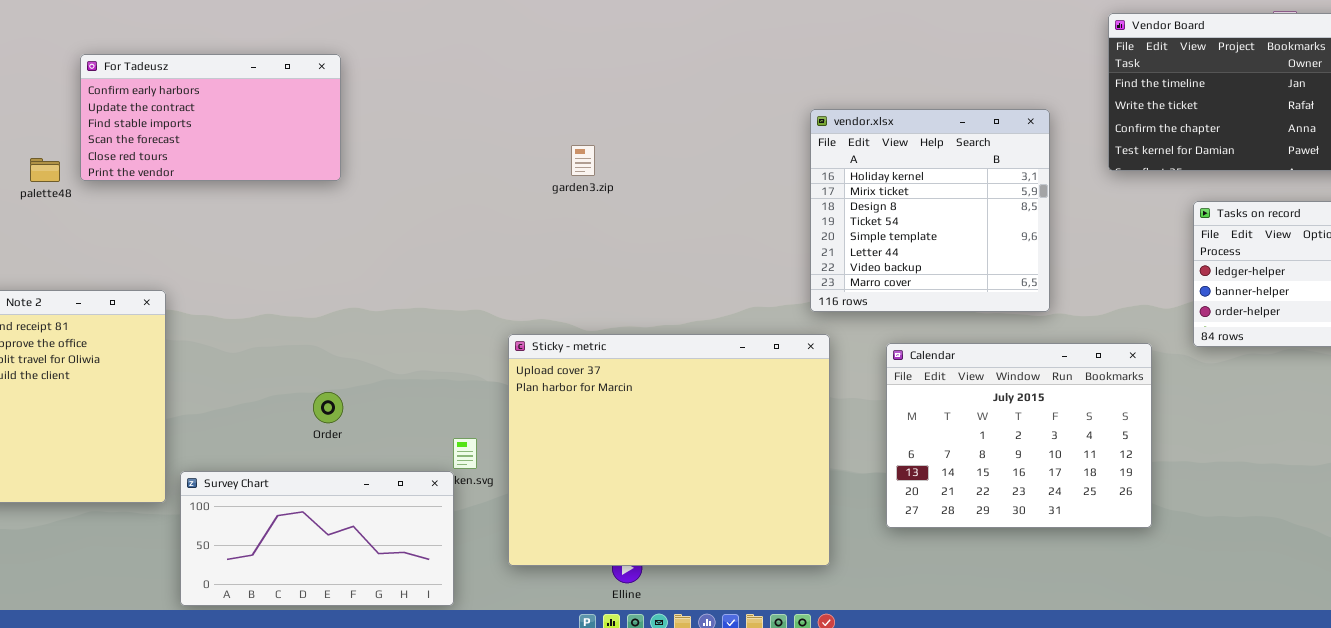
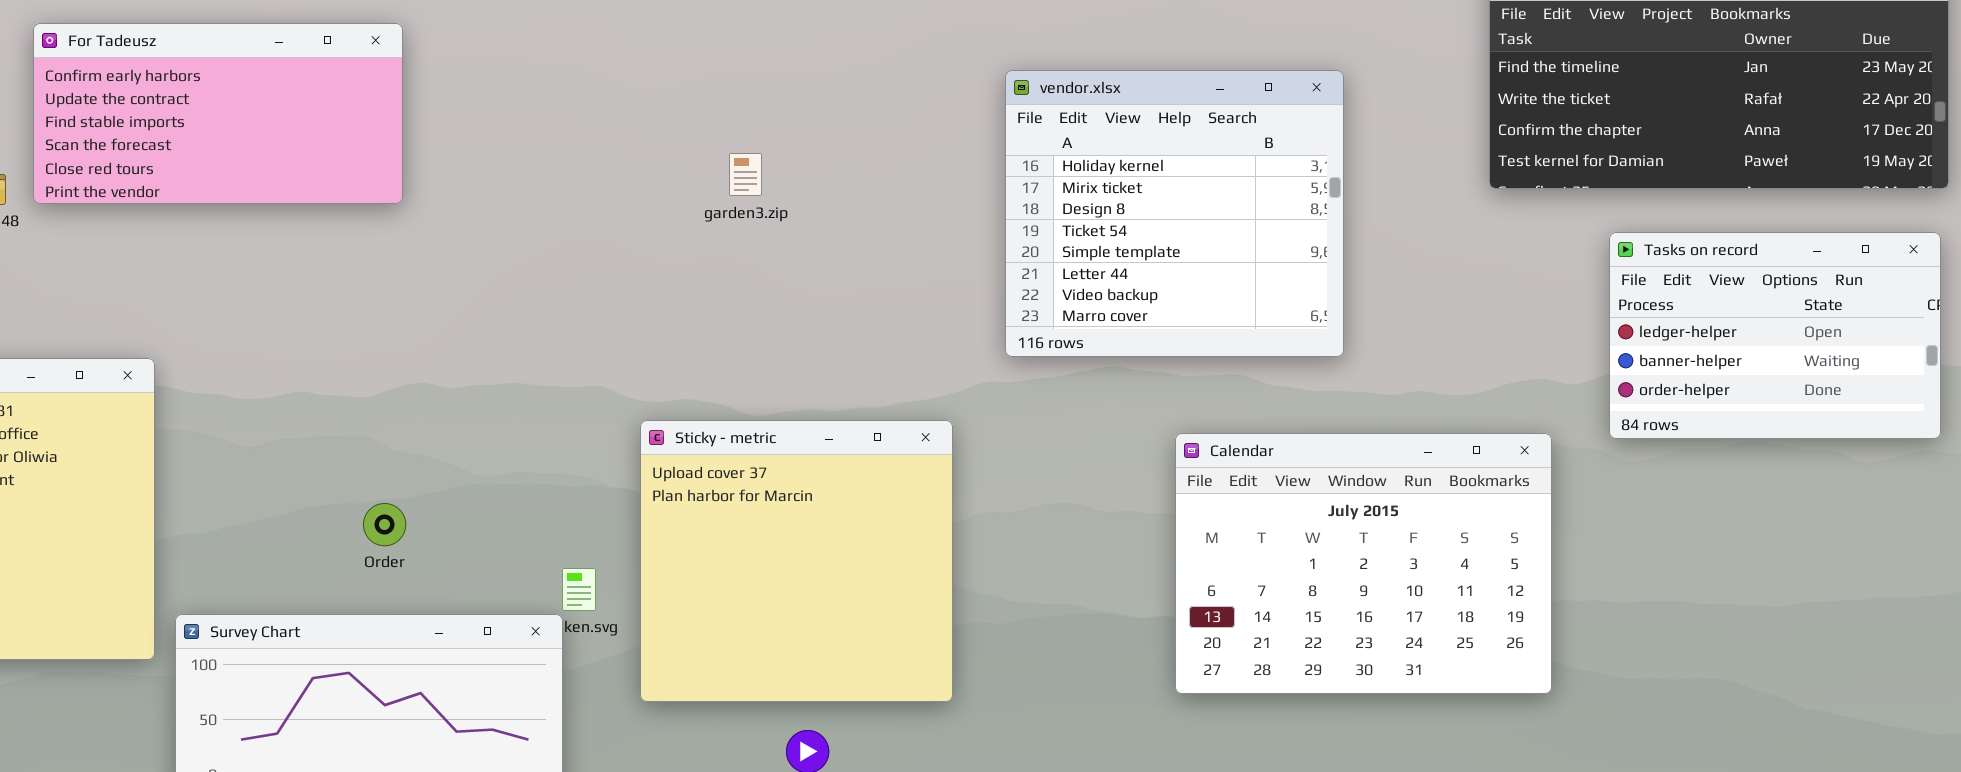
vendor.xlsx: [810,109,1050,312] -> [1005,70,1344,357], moved
Sticky - metric: [508,334,830,566] -> [640,420,953,702], resized

